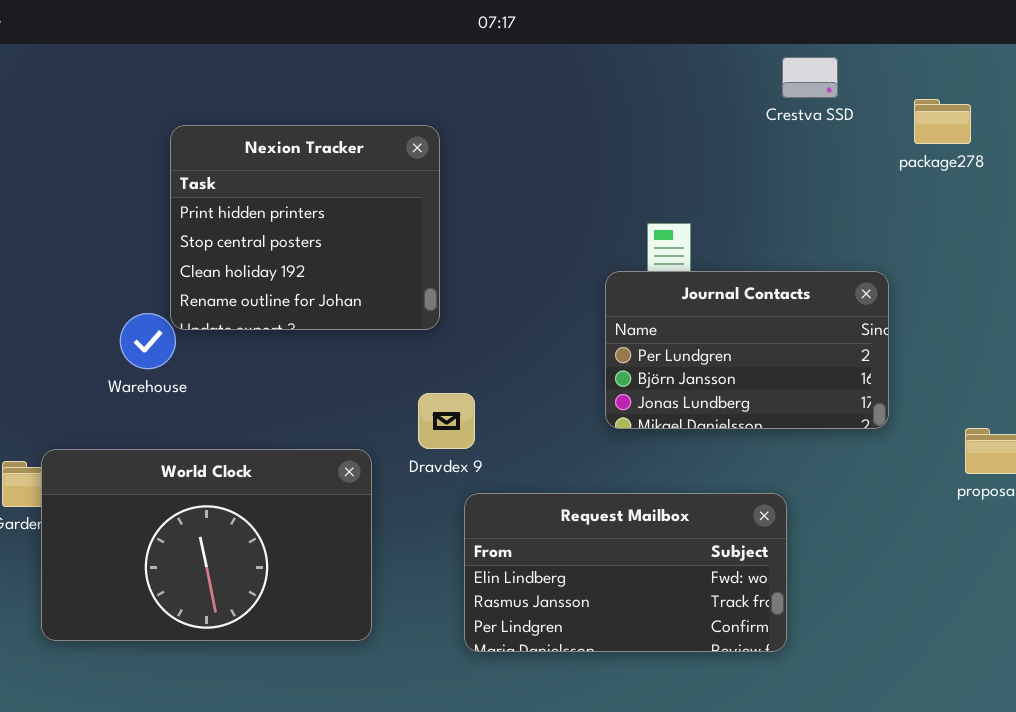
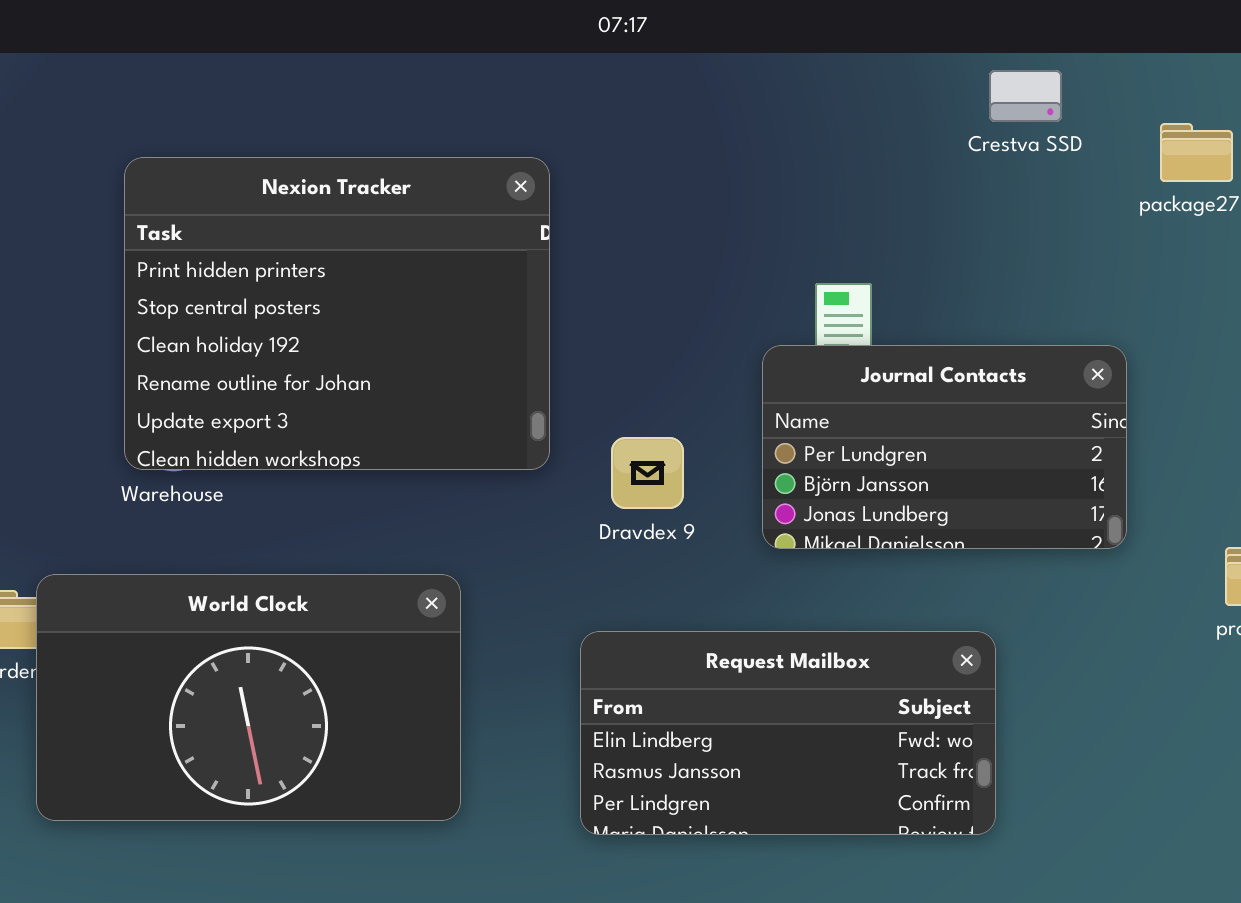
Nexion Tracker: [170,125,440,330] -> [124,157,550,470], resized
Dravdex 9: [418,393,475,449] -> [611,437,684,509], moved

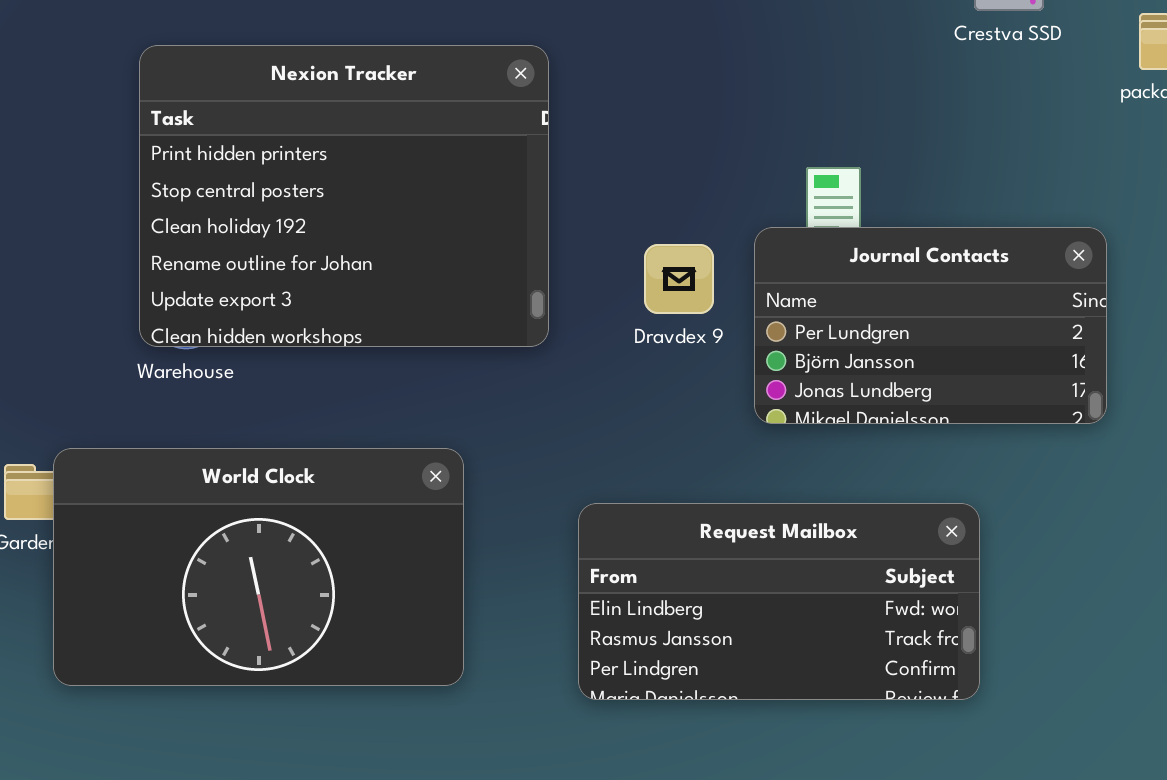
Dravdex 9: [611,437,684,509] -> [644,244,714,314], moved

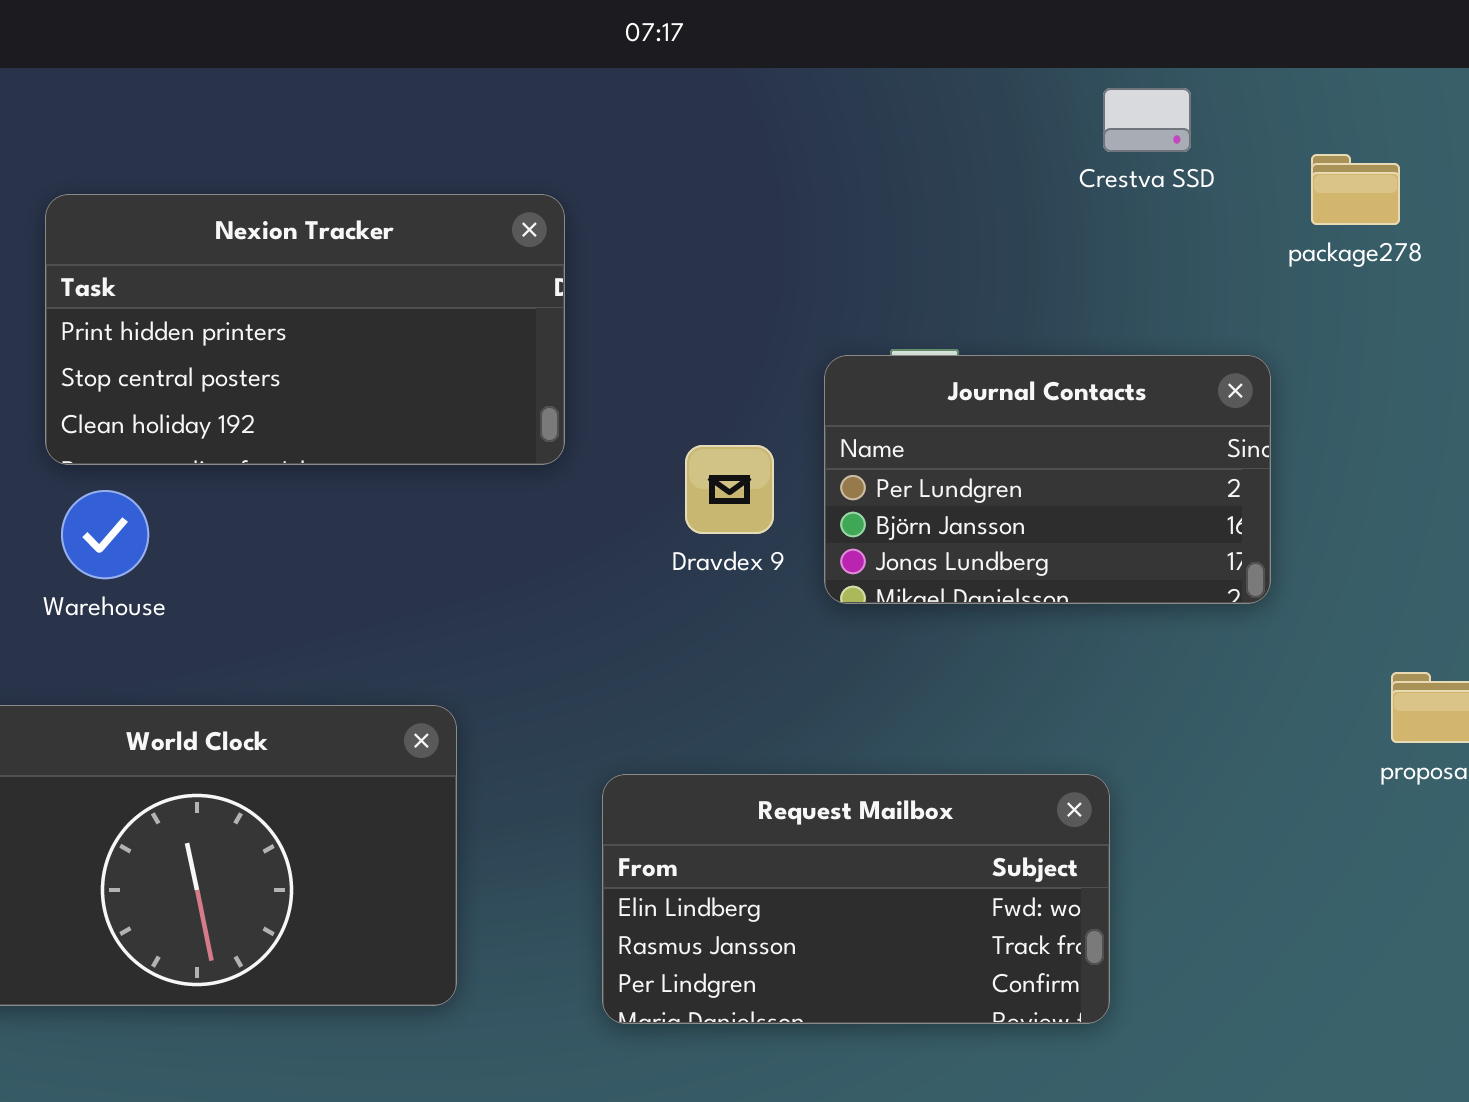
Nexion Tracker: [139,45,549,347] -> [45,194,565,465], resized
Journal Contacts: [754,227,1107,424] -> [824,355,1271,604], moved

